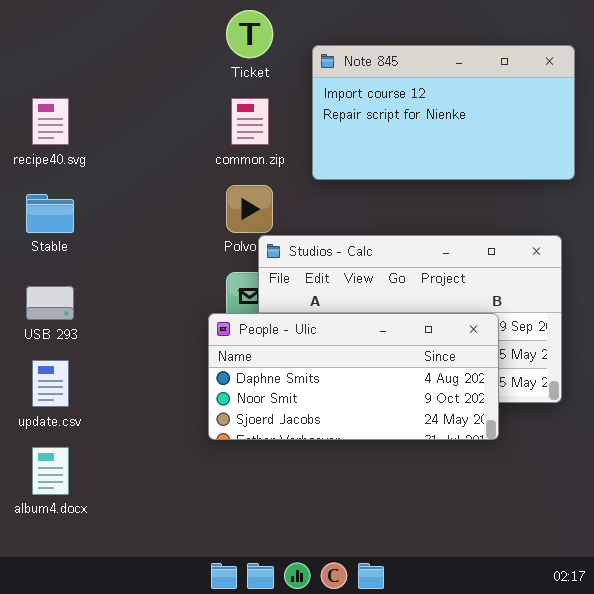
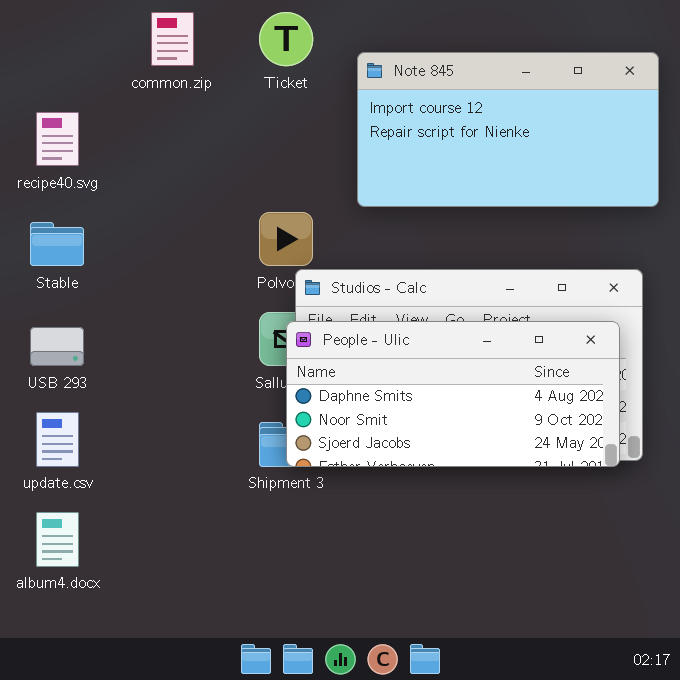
common.zip: [231,98,269,145] -> [151,12,194,66], moved
People - Ulic: [208,313,499,440] -> [286,321,620,467], moved

